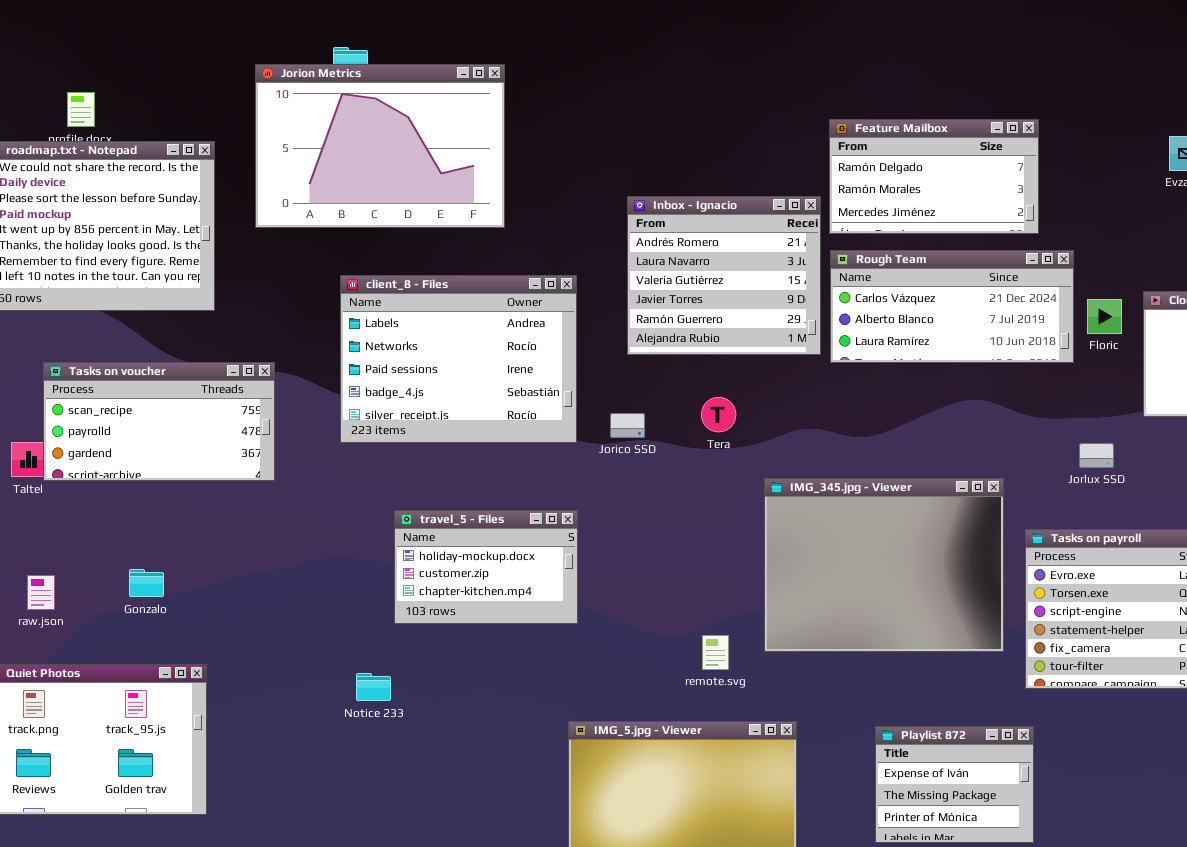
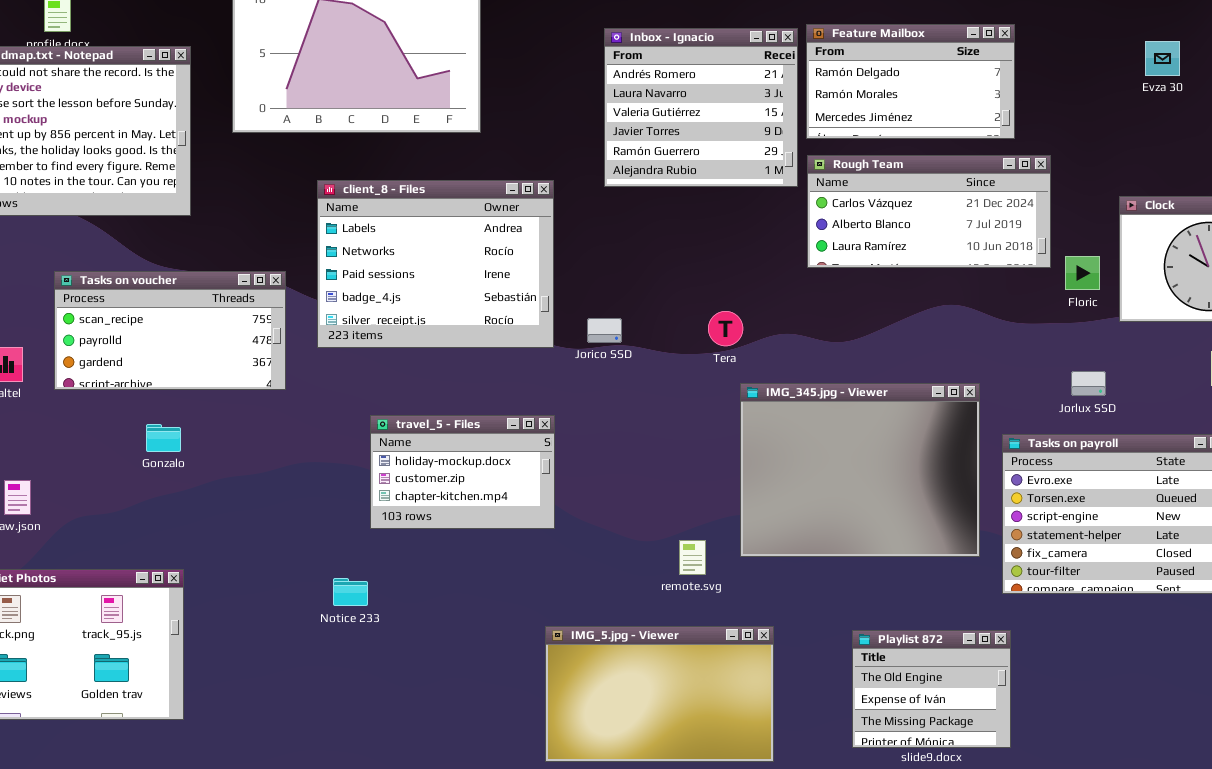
Inbox - Ignacio: [627,196,821,355] -> [604,28,798,187], moved
Floric: [1087,299,1122,334] -> [1065,256,1100,290], moved
Tasks on voucher: [43,362,275,481] -> [54,271,286,390], moved
Tera: [701,397,736,432] -> [708,311,743,346], moved
Jorlux SSD: [1079,443,1114,468] -> [1071,371,1106,396], moved
Gonzalo: [129,569,164,597] -> [146,424,181,452], moved
Playlist 872: [875,726,1034,843] -> [852,630,1011,748], scrolled up 1 row

